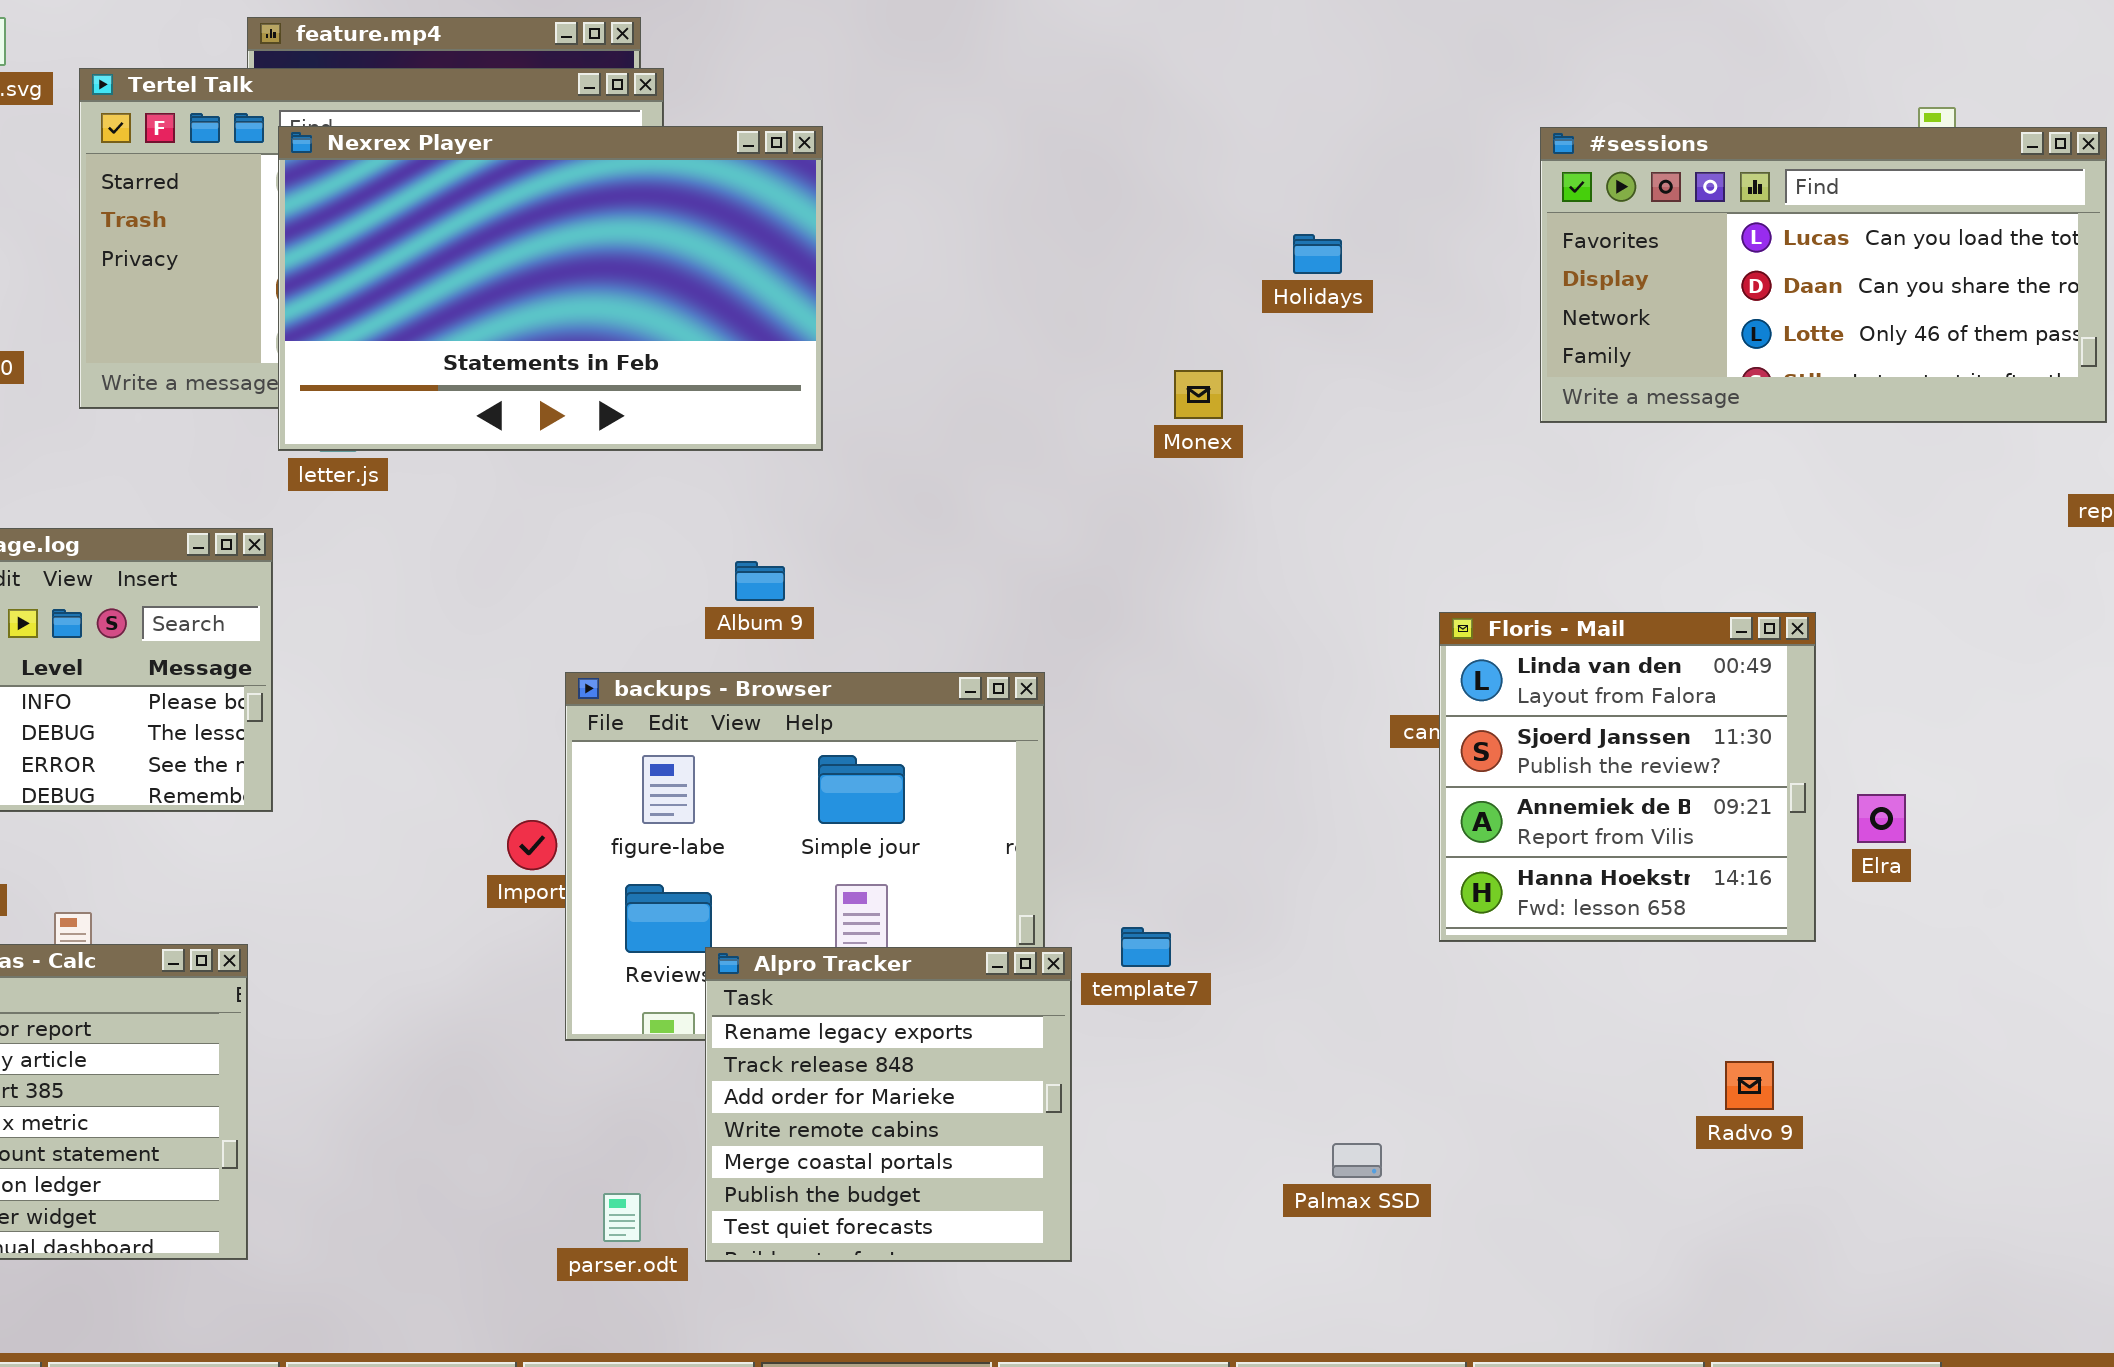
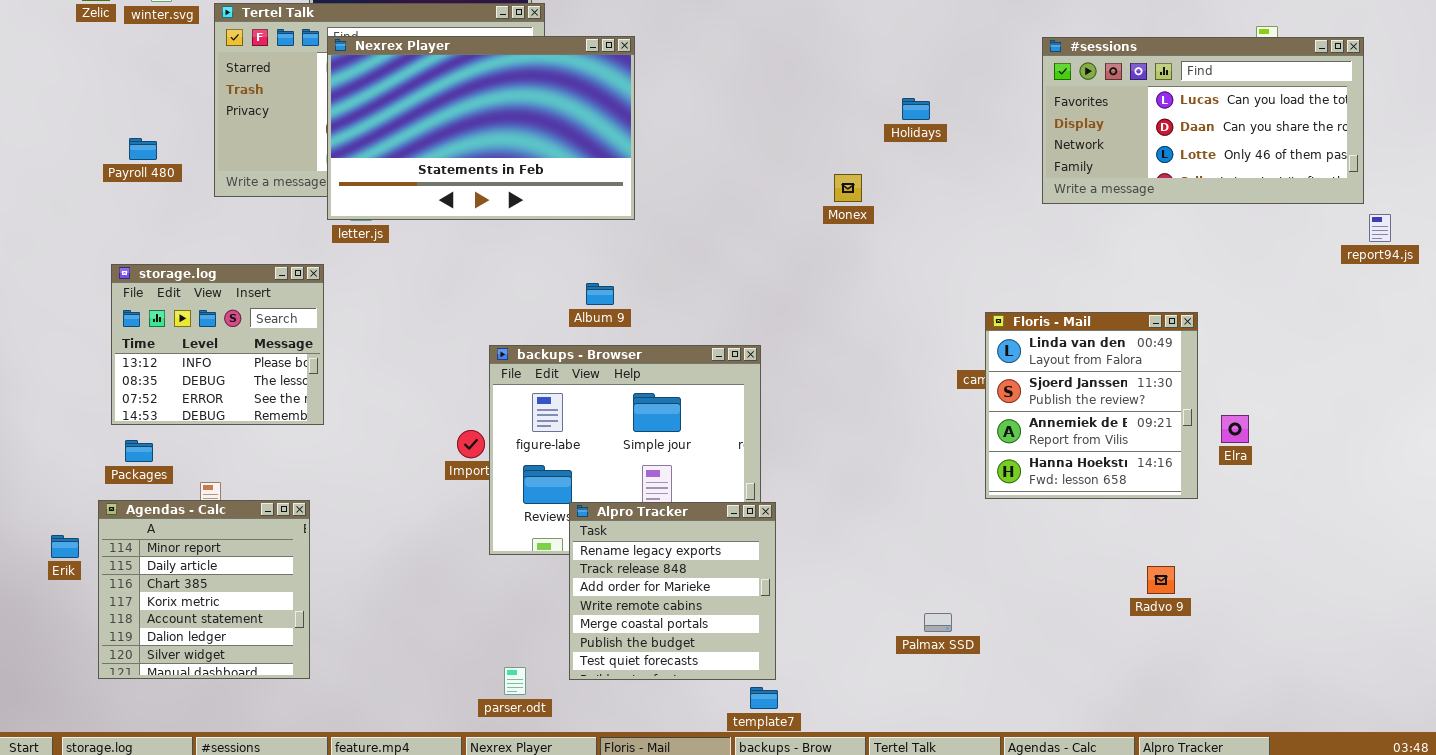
template7: [1121,927,1171,967] -> [750,687,778,709], moved
parser.odt: [603,1193,641,1242] -> [504,667,526,695], moved

